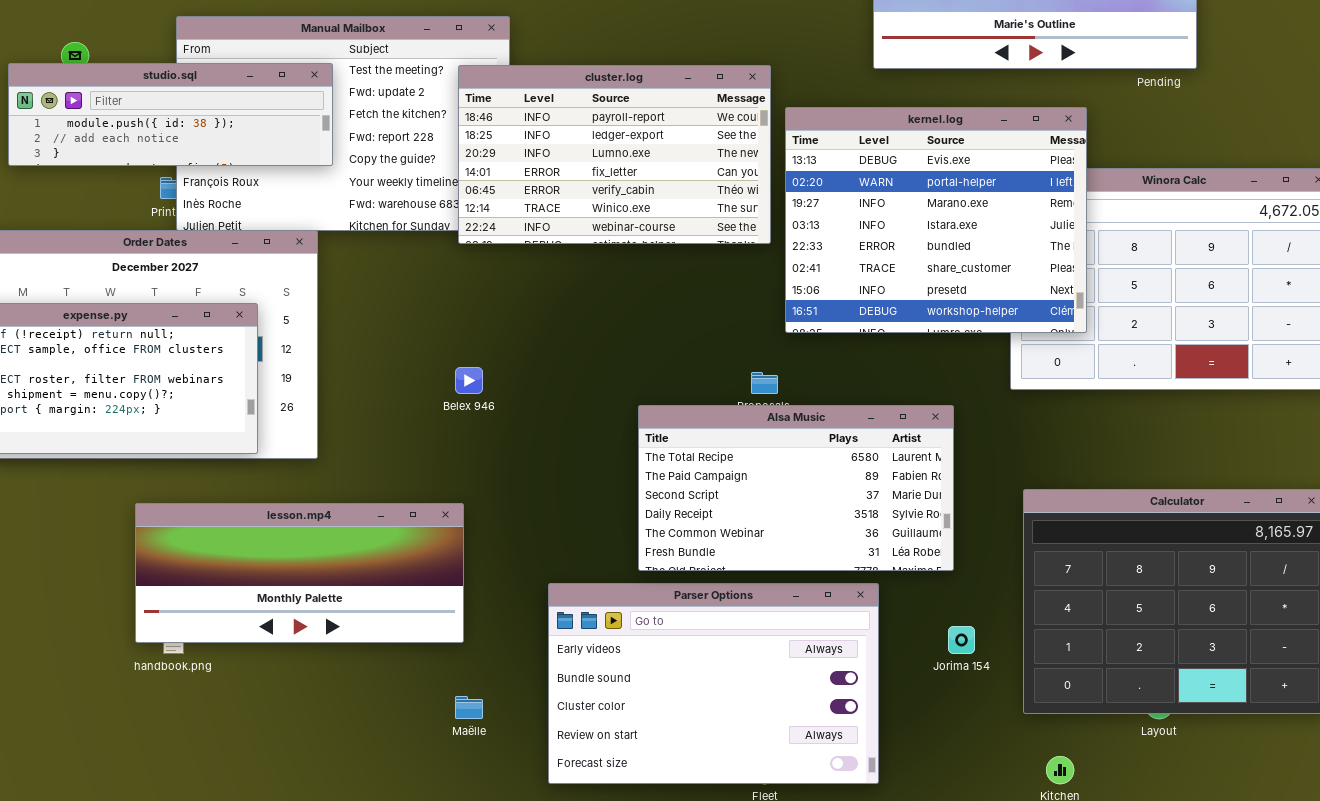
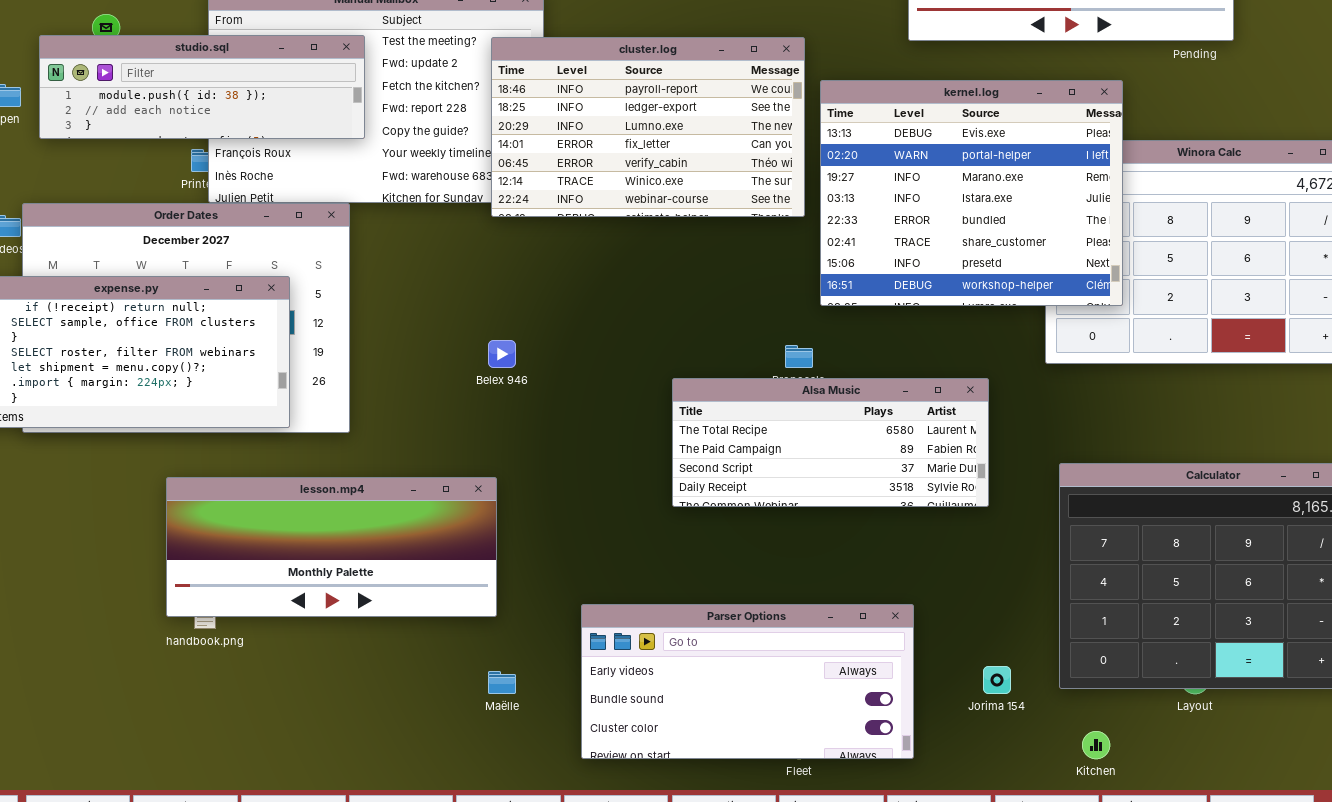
Alsa Music: [638,405,954,571] -> [672,378,989,507], resized
Parser Options: [548,583,879,784] -> [581,604,914,759], resized
Jorima 154: [948,626,975,654] -> [983,666,1011,694], moved

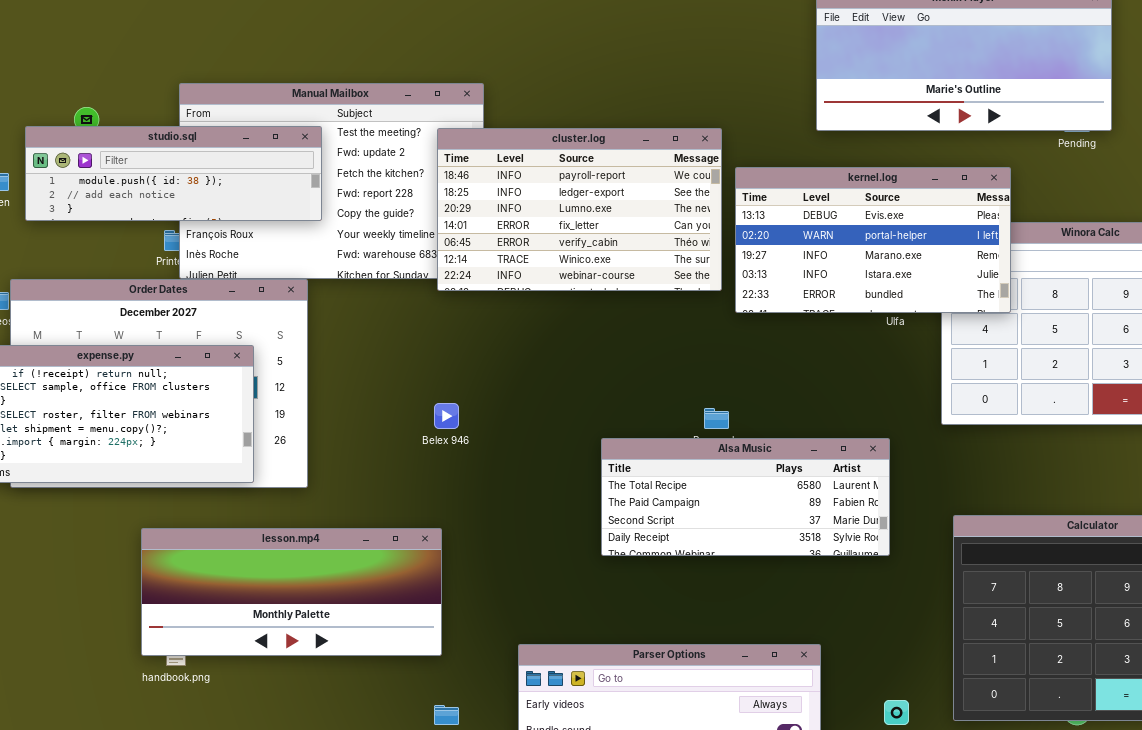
kernel.log: [820,80,1123,306] -> [735,167,1011,313], resized

